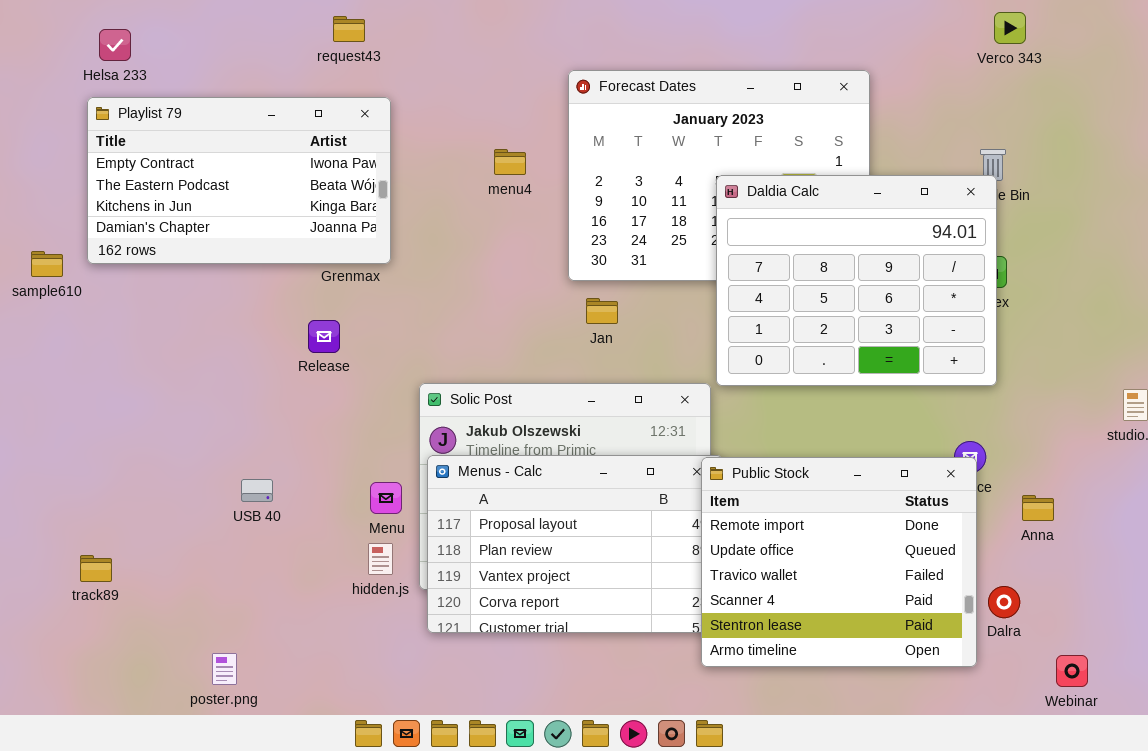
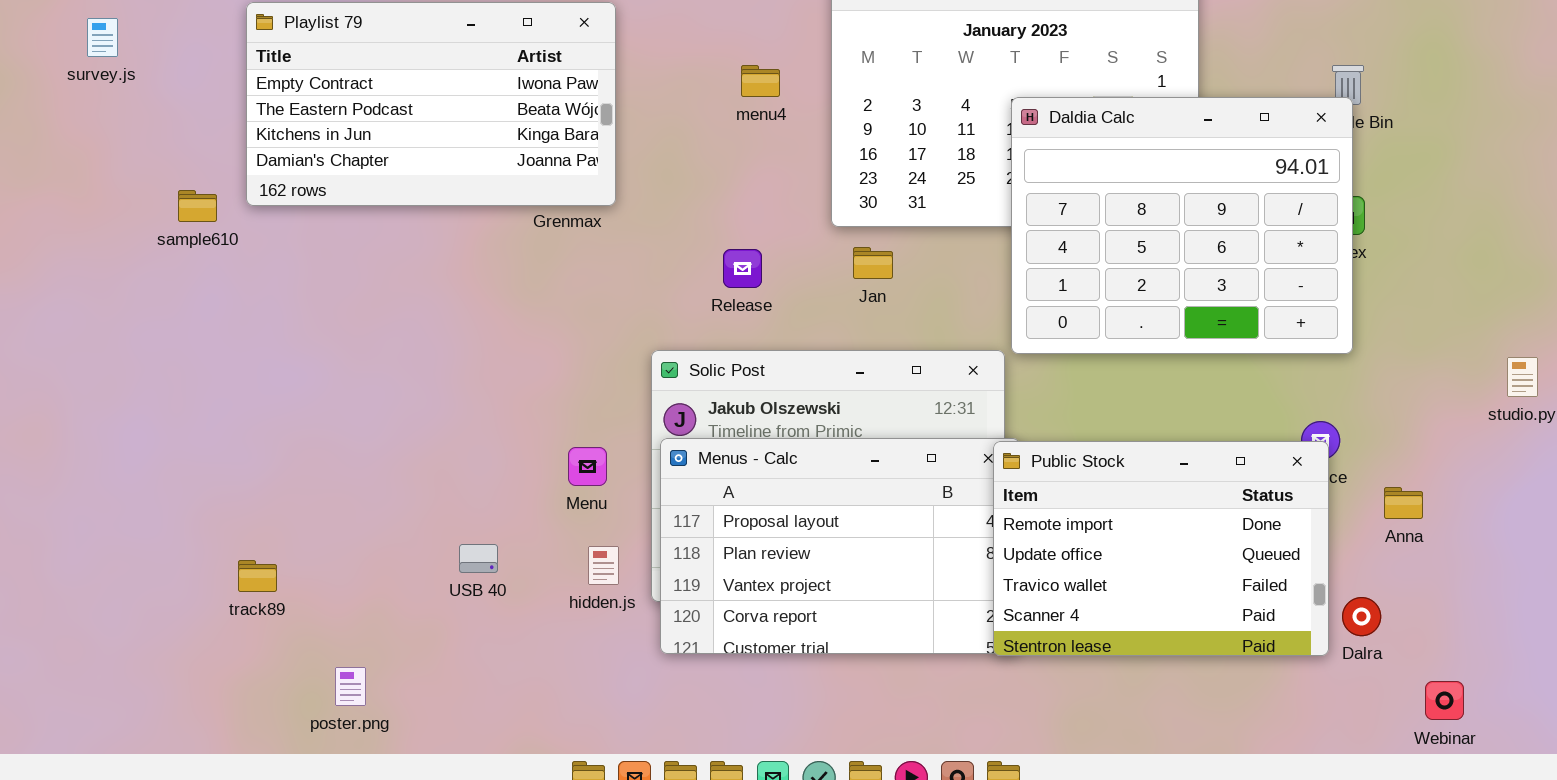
Release: [308,320,340,353] -> [723,249,762,288], moved
Public Stock: [701,457,977,667] -> [993,441,1329,656], resized
USB 40: [241,479,273,502] -> [459,544,498,573], moved
Menu: [370,482,402,514] -> [568,447,607,486], moved
poster.png: [212,653,237,685] -> [335,667,366,706], moved

